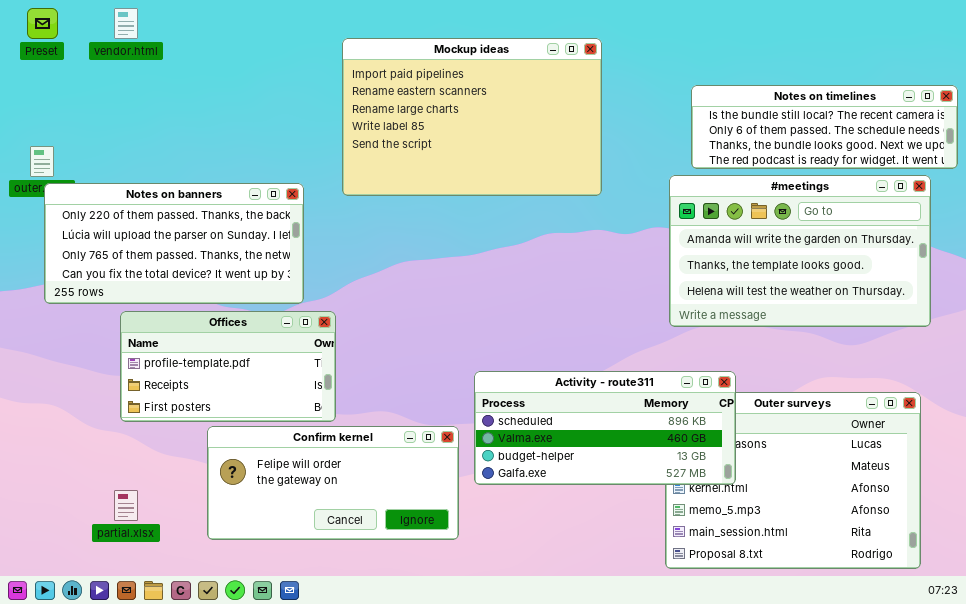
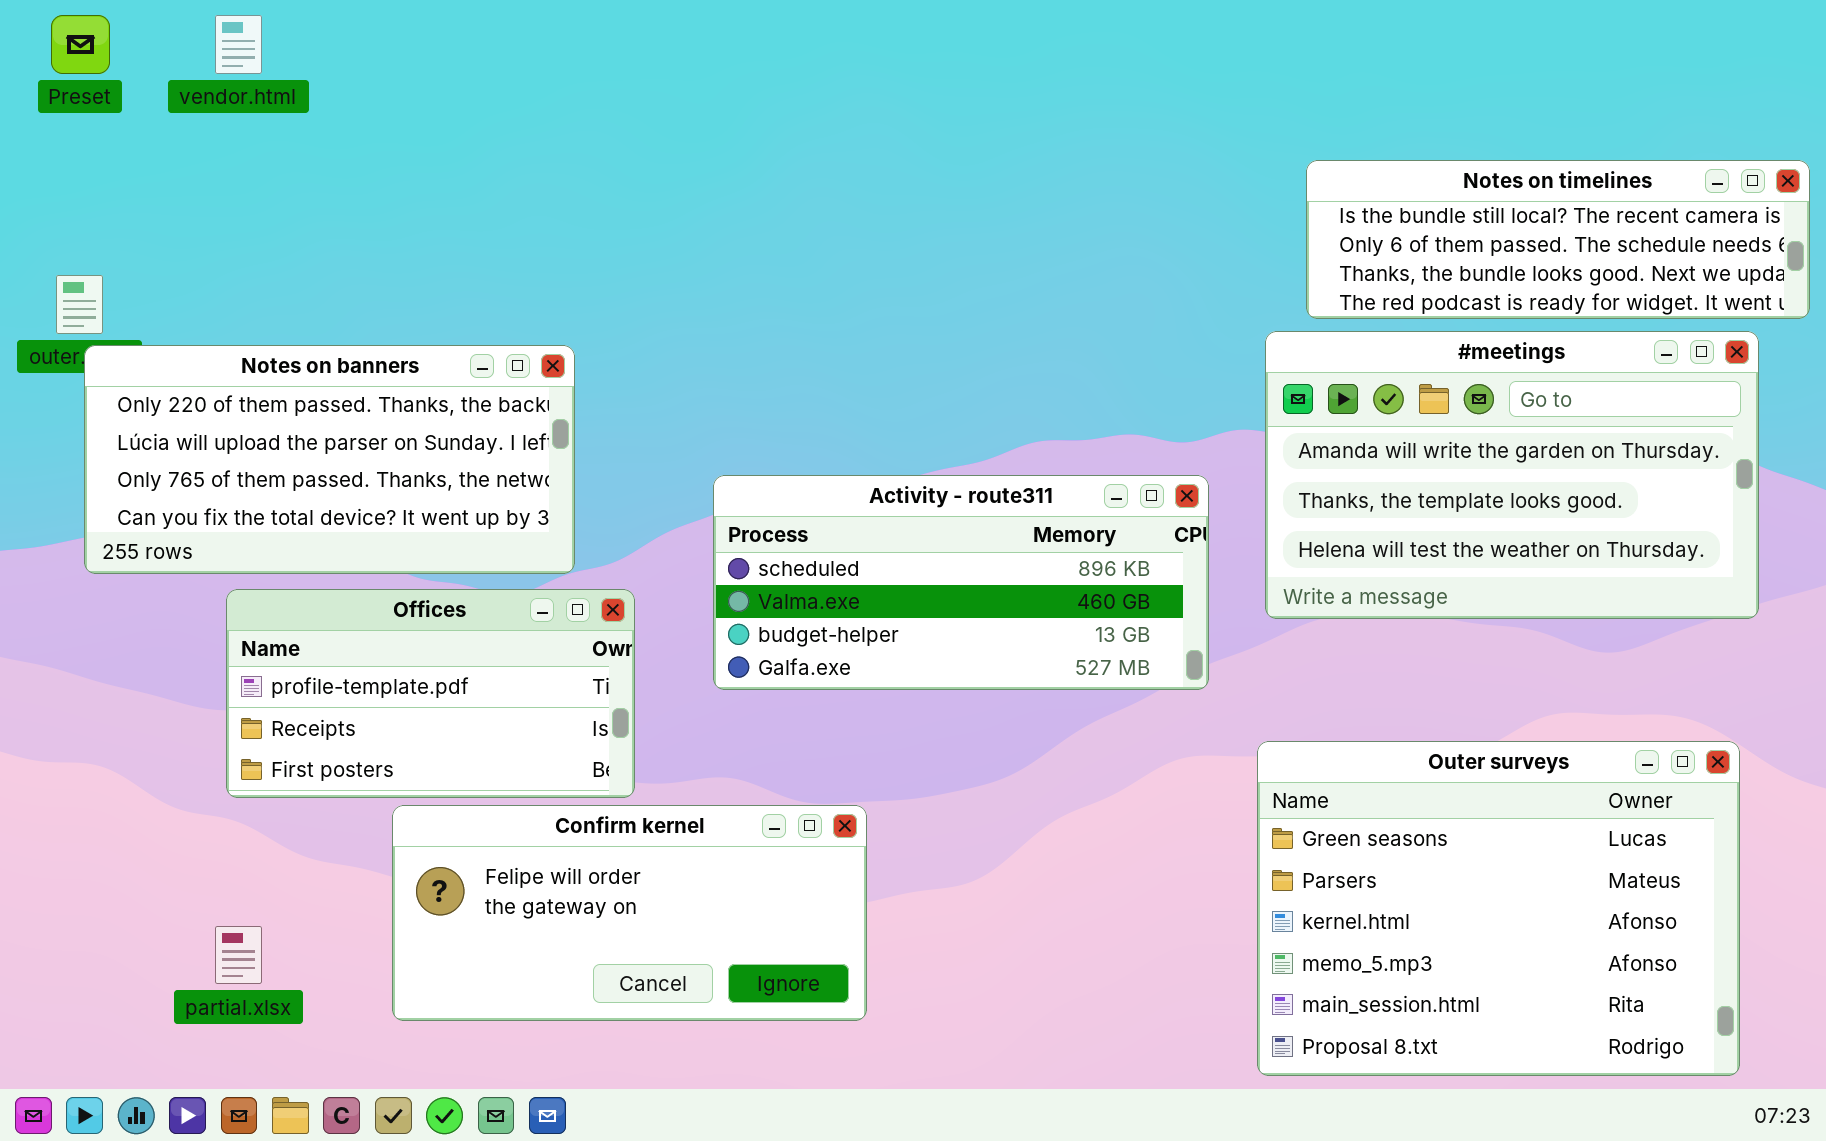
Mockup ideas: [342,38,602,196] -> none, closed
Activity - route311: [474,371,736,485] -> [713,475,1209,690], moved

